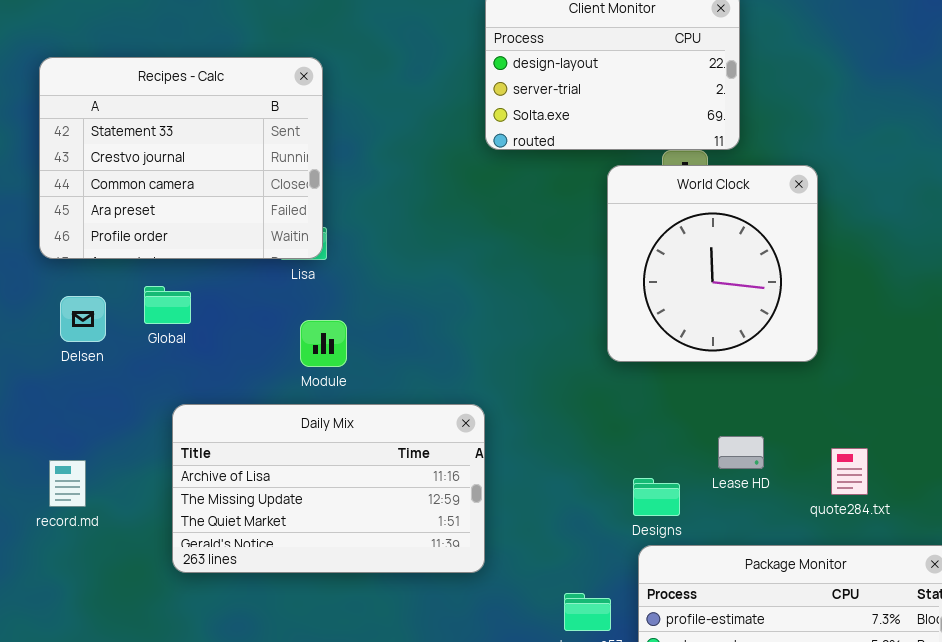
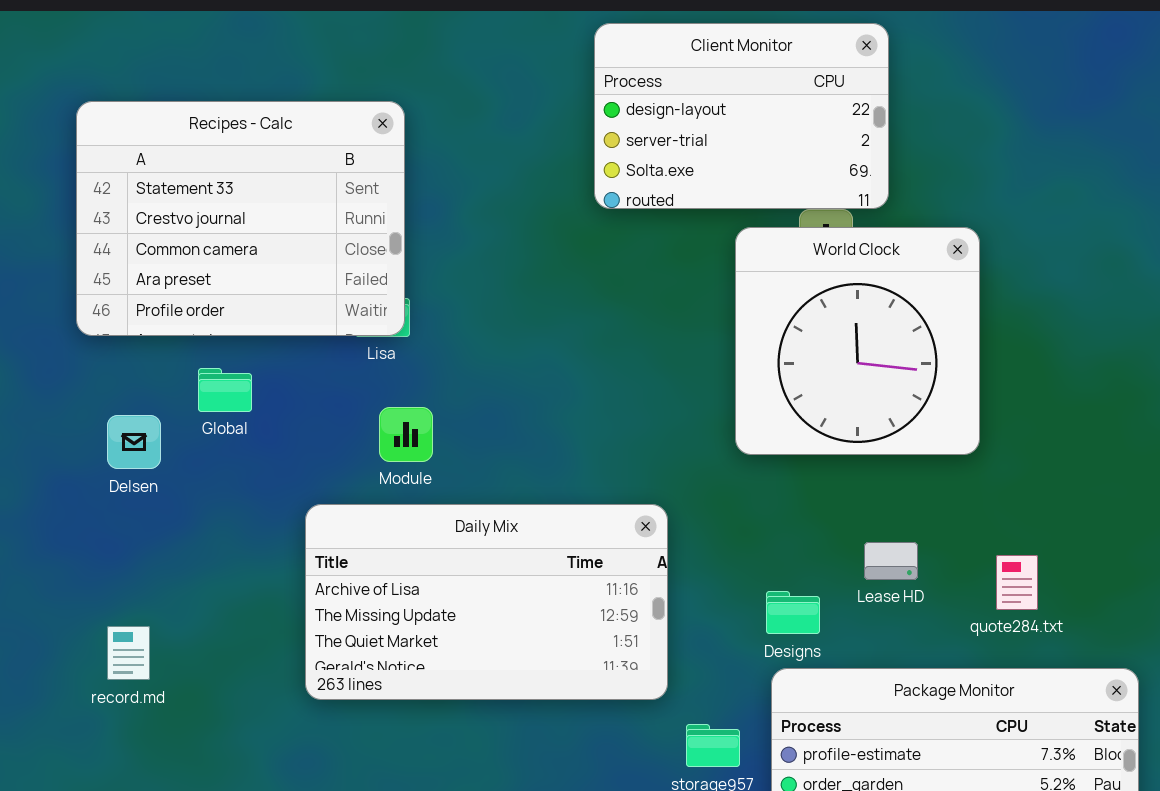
Delsen: [60,296,106,342] -> [107,415,161,469], moved
Daily Mix: [172,404,485,573] -> [305,504,668,700], moved
record.md: [49,460,86,507] -> [107,626,150,680], moved

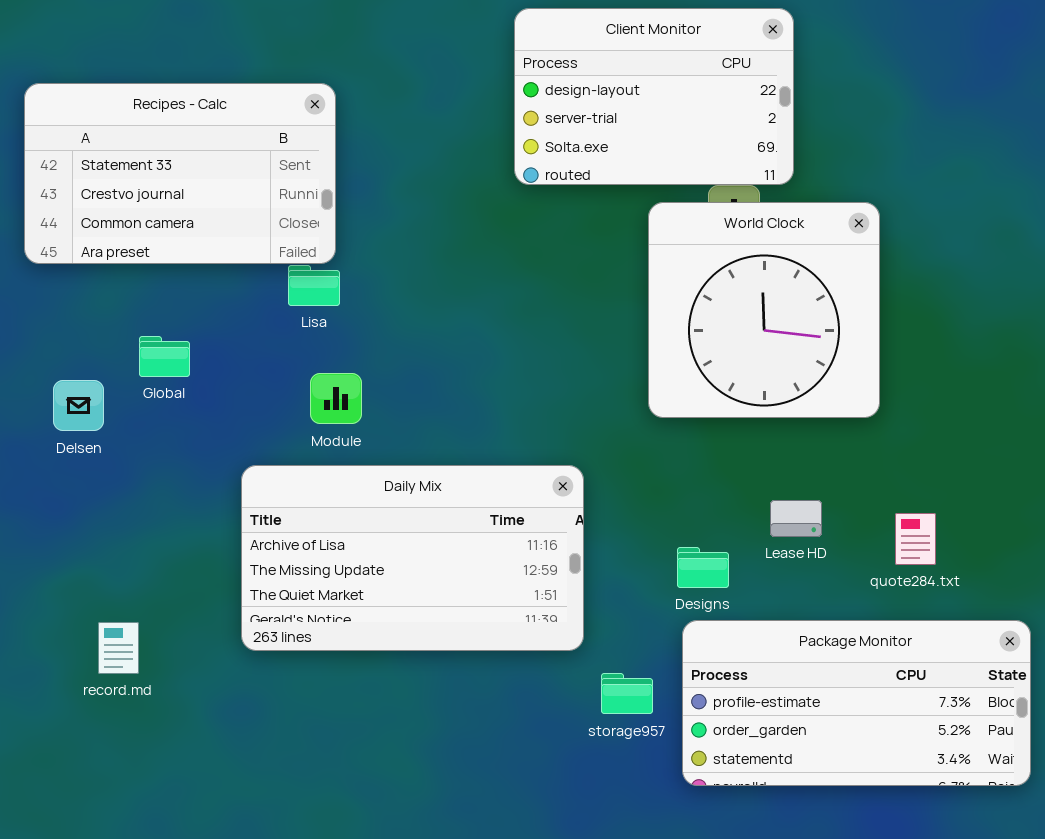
Recipes - Calc: [76,101,405,336] -> [24,83,336,264], resized
record.md: [107,626,150,680] -> [98,622,139,674], moved

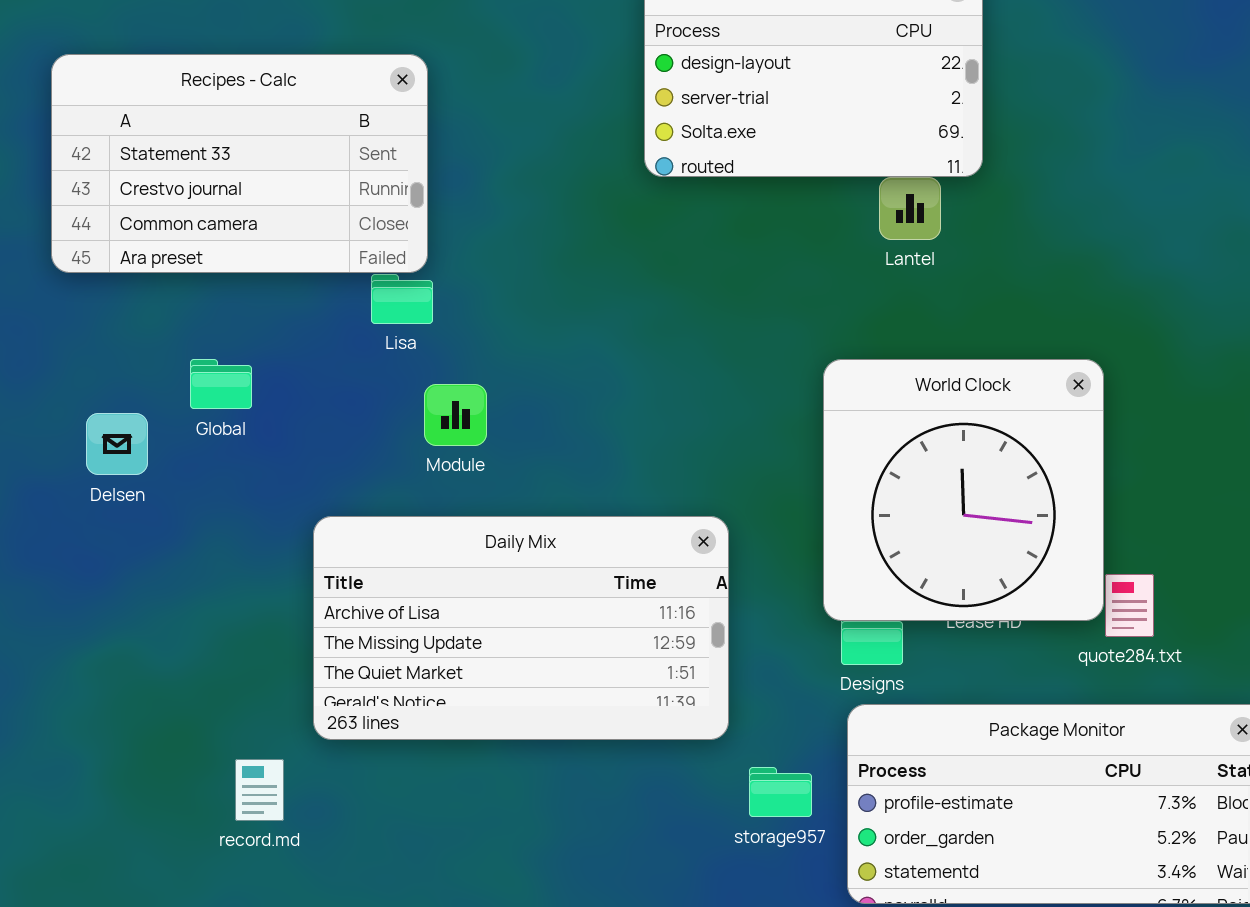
World Clock: [648,202,880,418] -> [823,359,1104,621], moved
Module: [310,373,362,424] -> [424,384,487,446], moved
record.md: [98,622,139,674] -> [235,759,284,821], moved

